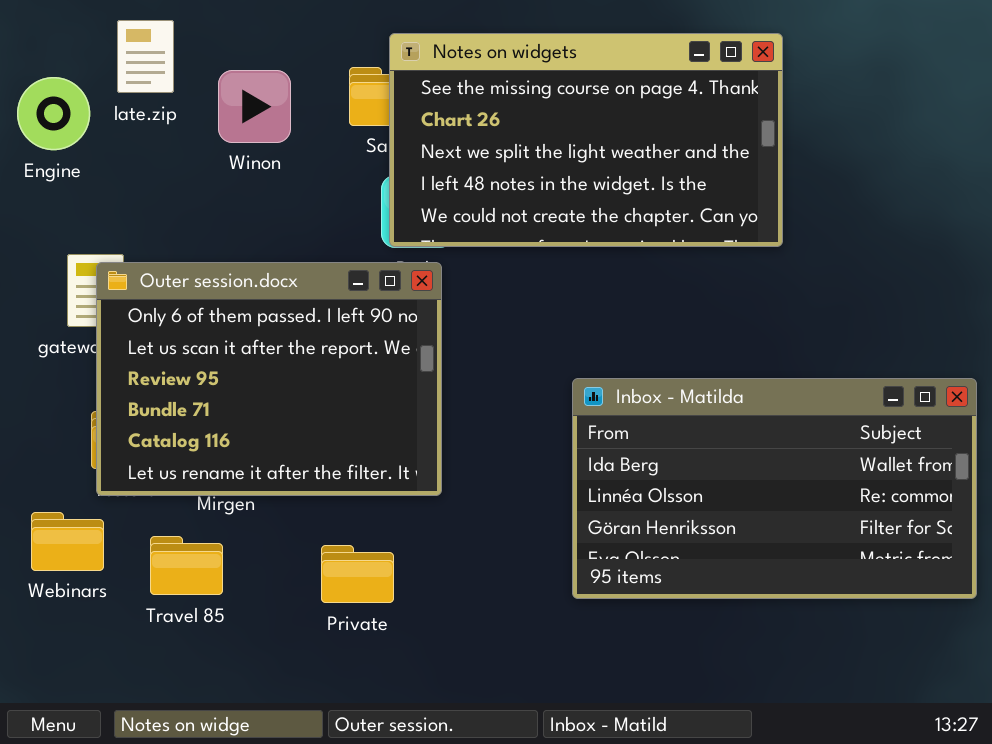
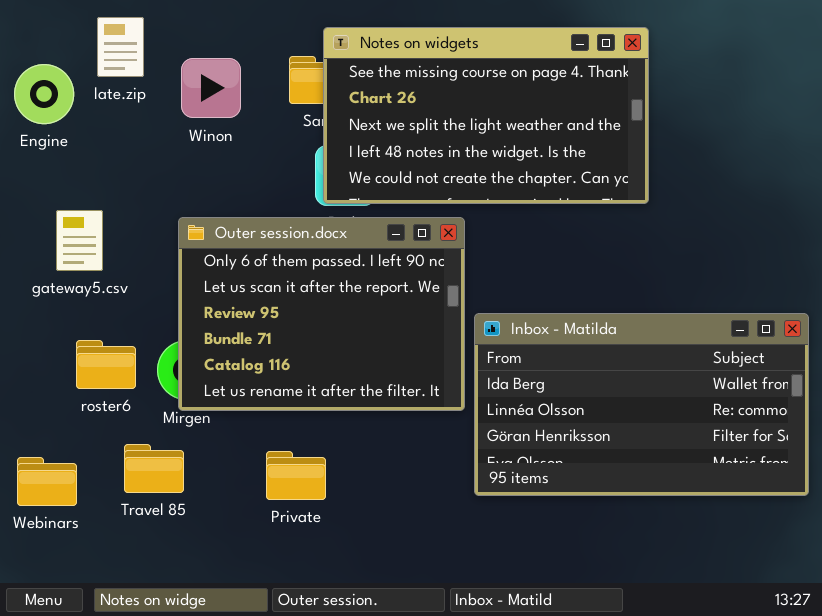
Outer session.docx: [96,262,442,496] -> [178,217,465,411], moved
Webinars: [31,512,104,571] -> [17,457,77,506], moved

